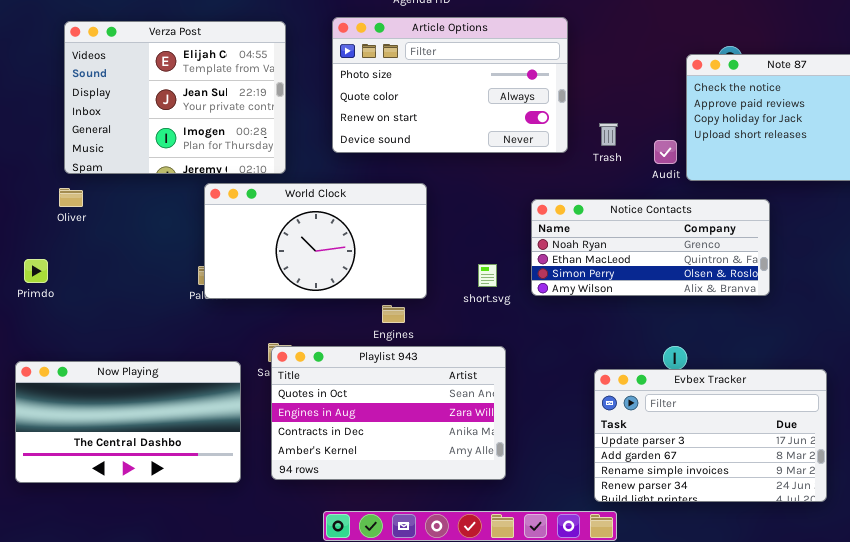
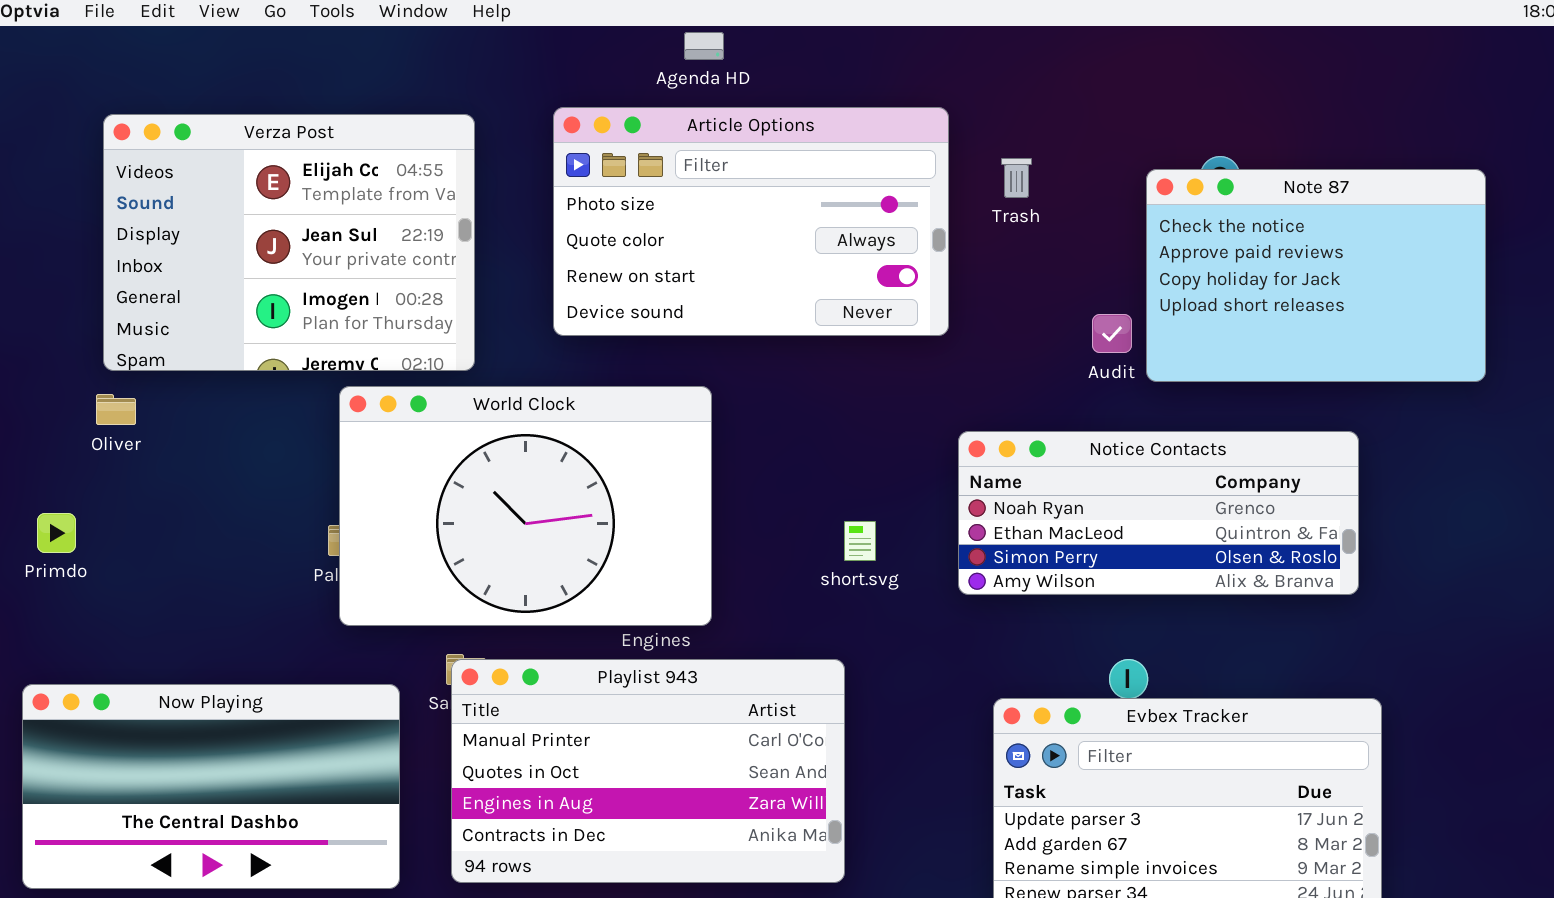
Trash: [599,123,618,146] -> [1001,158,1032,198], moved
World Clock: [204,183,427,299] -> [339,386,712,626], resized
Notice Contacts: [531,199,770,296] -> [958,431,1359,595], moved
short.svg: [478,264,497,287] -> [844,521,876,561], moved
Playlist 943: [271,346,506,480] -> [451,659,845,883], scrolled up 1 row

